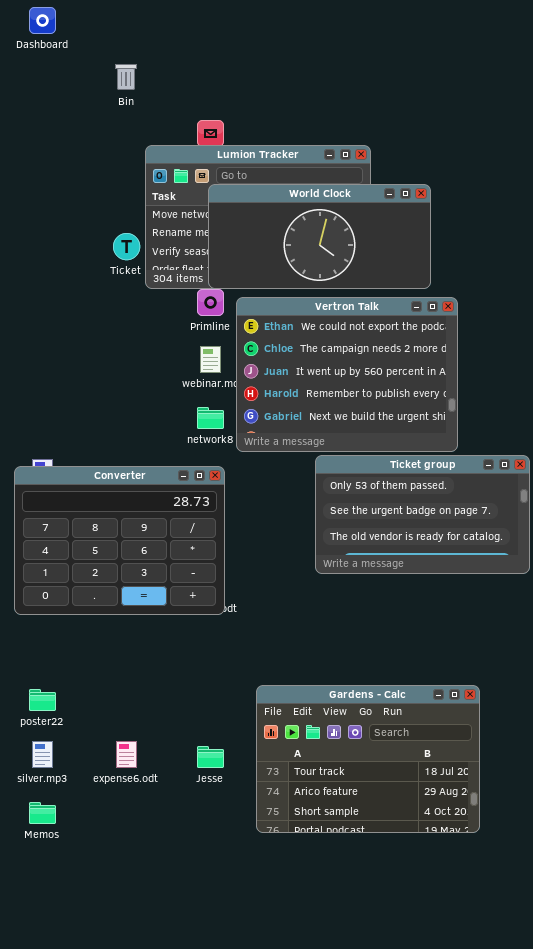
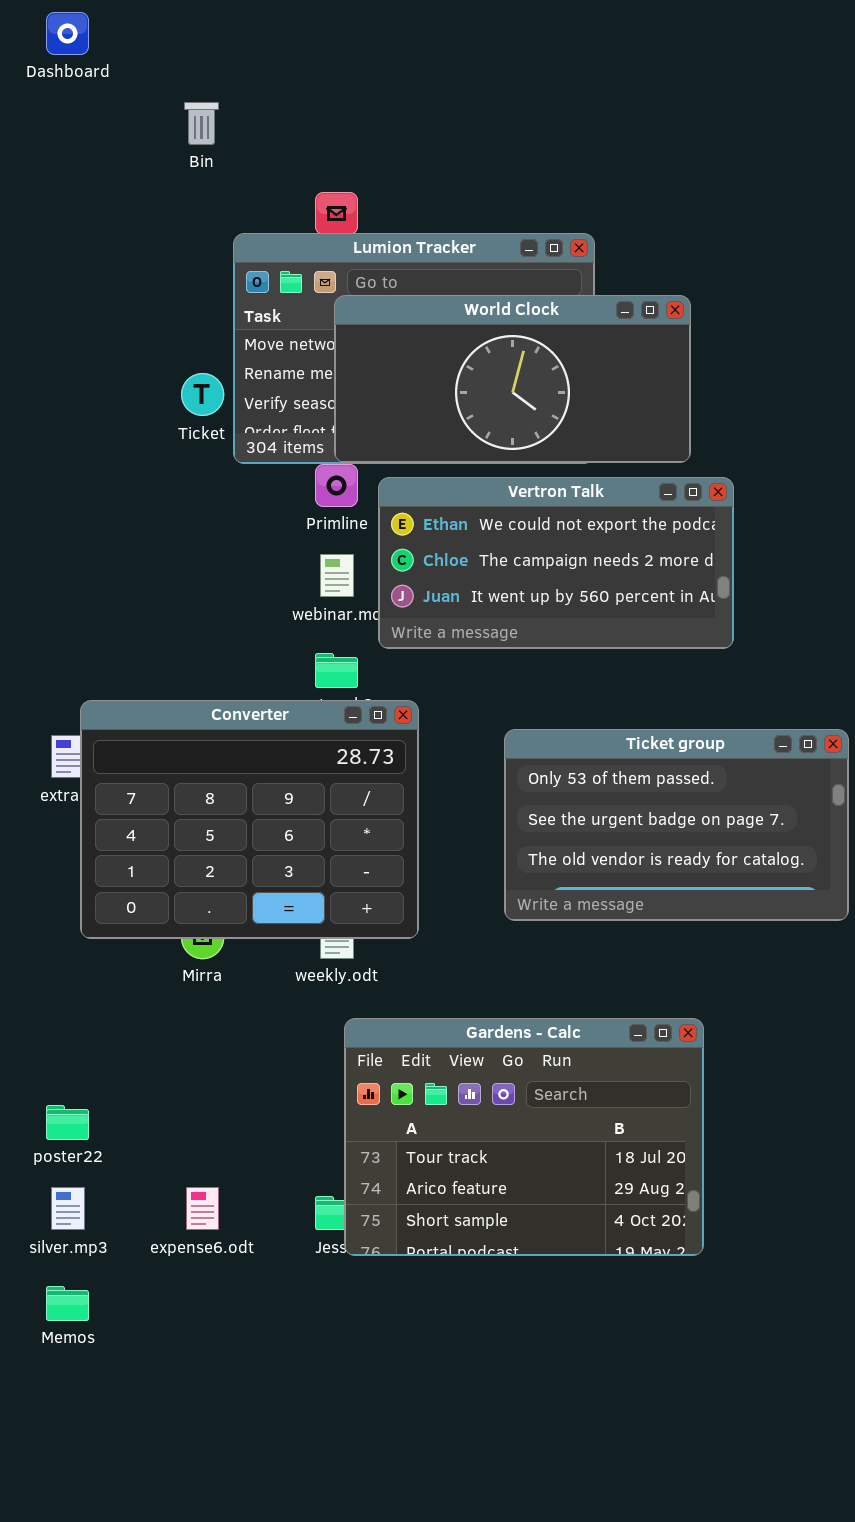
Vertron Talk: [236,297,458,452] -> [378,477,734,649], resized
Converter: [14,466,225,615] -> [80,700,419,939], moved
Gardens - Calc: [256,685,480,833] -> [344,1018,704,1256], moved

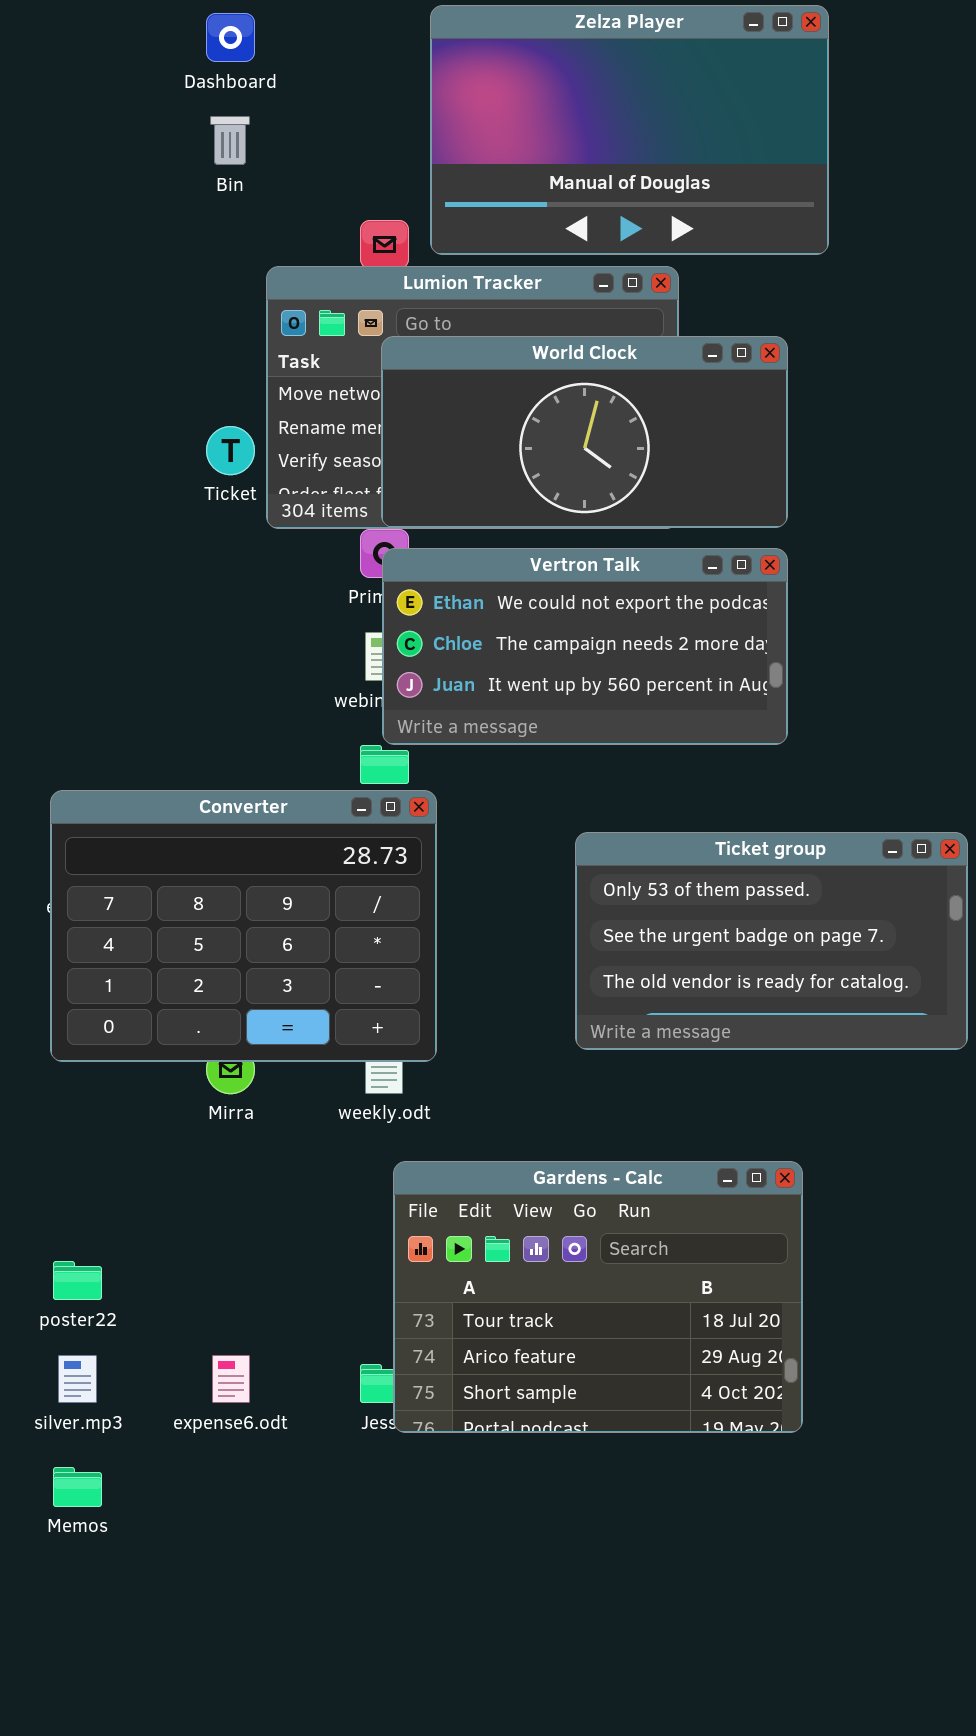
Zelza Player: none -> [430,5,829,255], opened
Dashboard: [46,12,89,55] -> [206,13,255,62], moved
Vertron Talk: [378,477,734,649] -> [382,548,788,745], moved
Converter: [80,700,419,939] -> [50,790,437,1062], moved

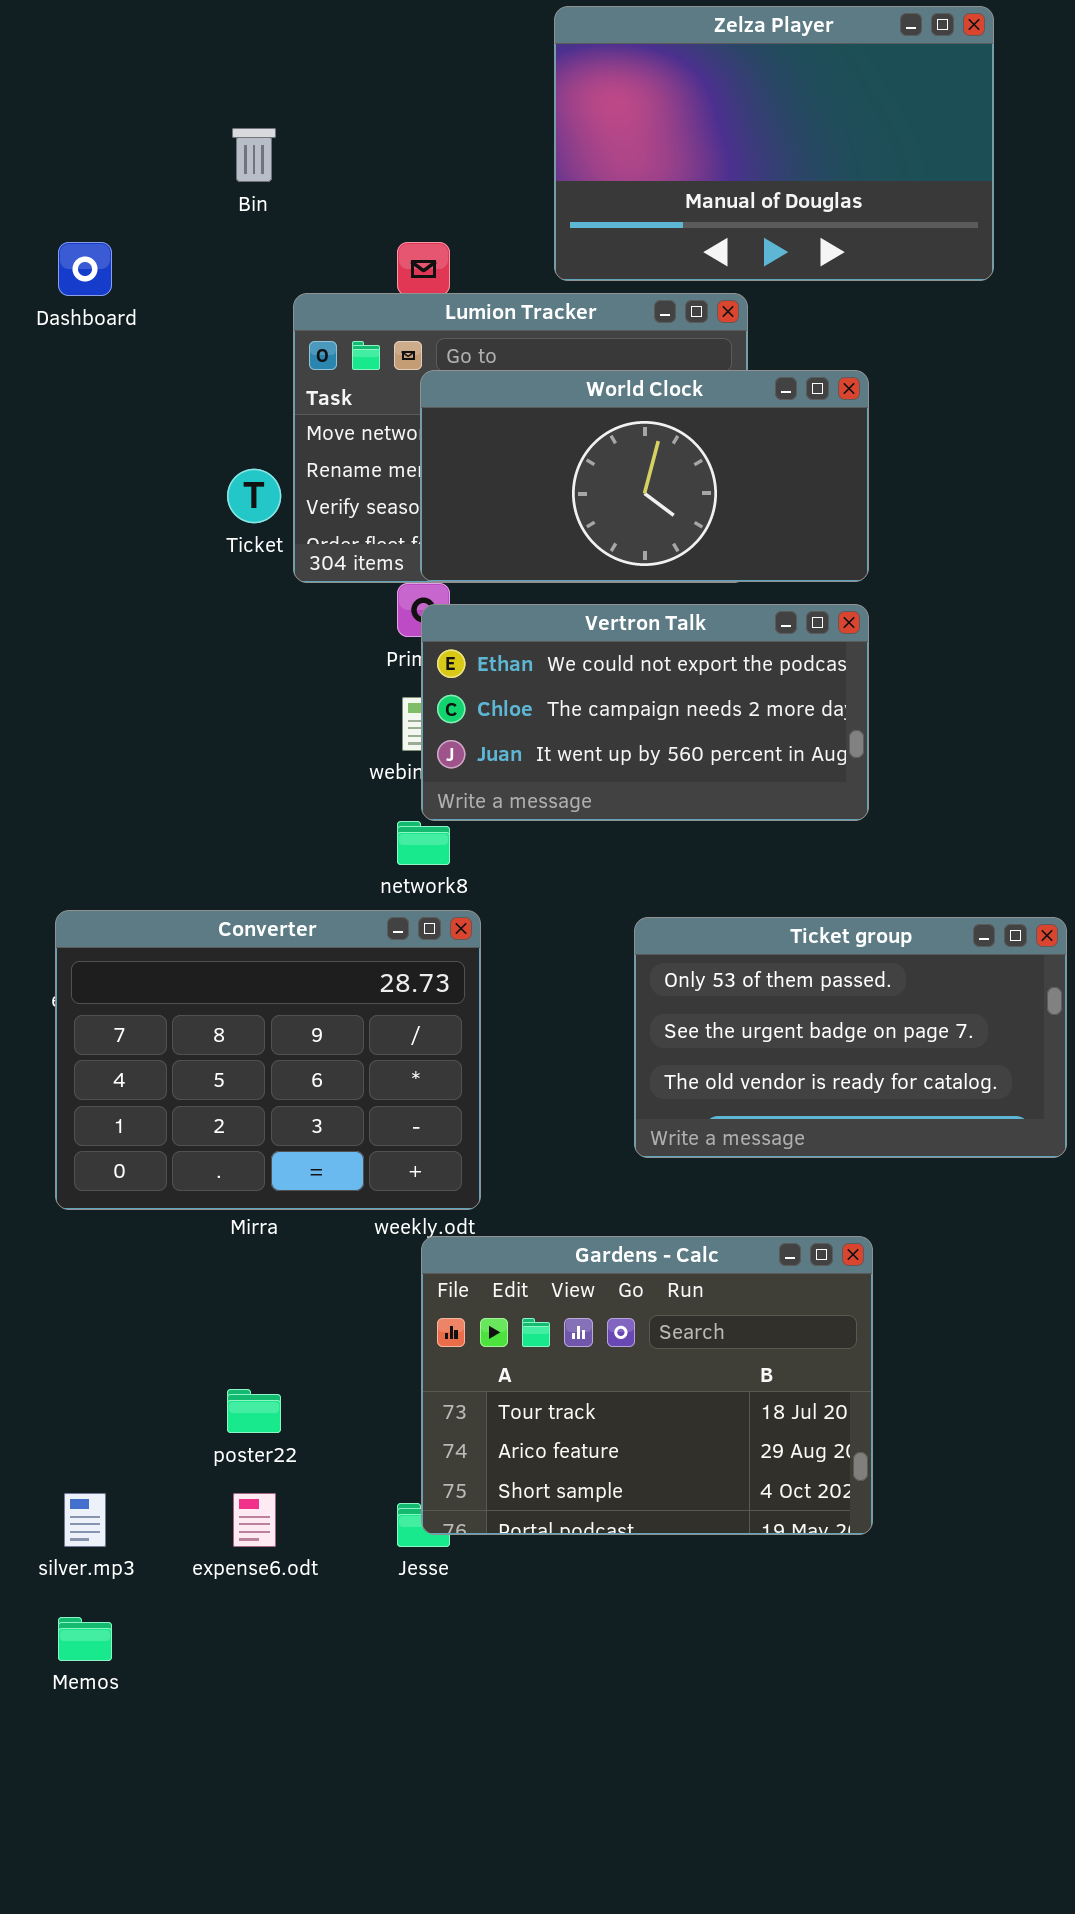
Zelza Player: [430,5,829,255] -> [554,6,994,281], moved
Dashboard: [206,13,255,62] -> [58,242,112,296], moved
Converter: [50,790,437,1062] -> [55,910,481,1210], moved
Gardens - Calc: [393,1161,803,1433] -> [421,1236,873,1535], moved
poster22: [53,1261,102,1300] -> [227,1389,281,1433], moved

